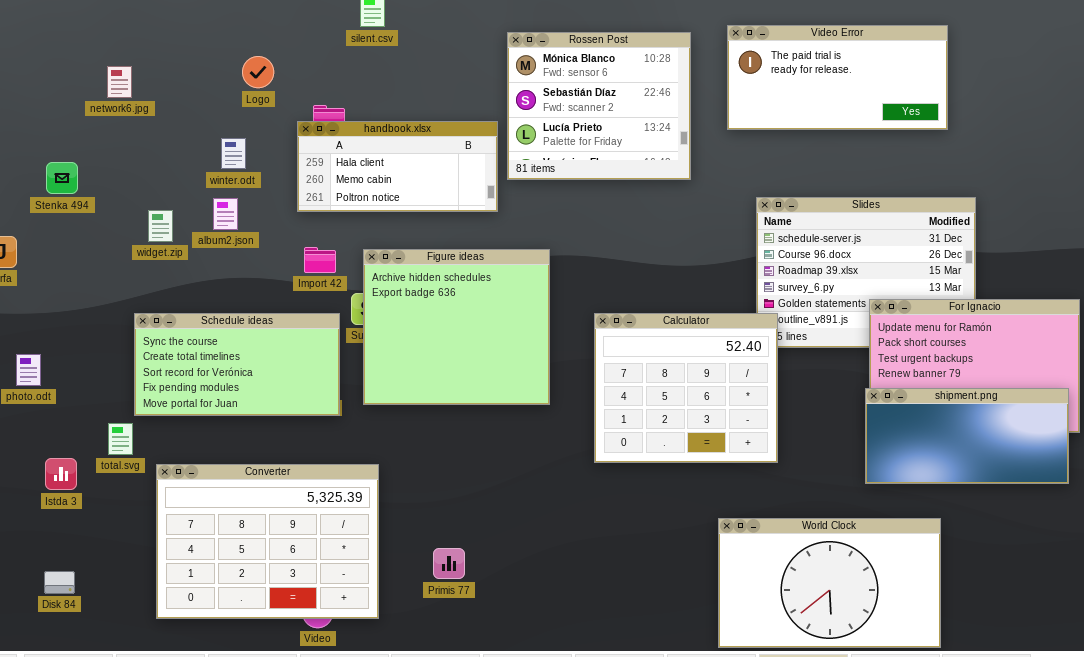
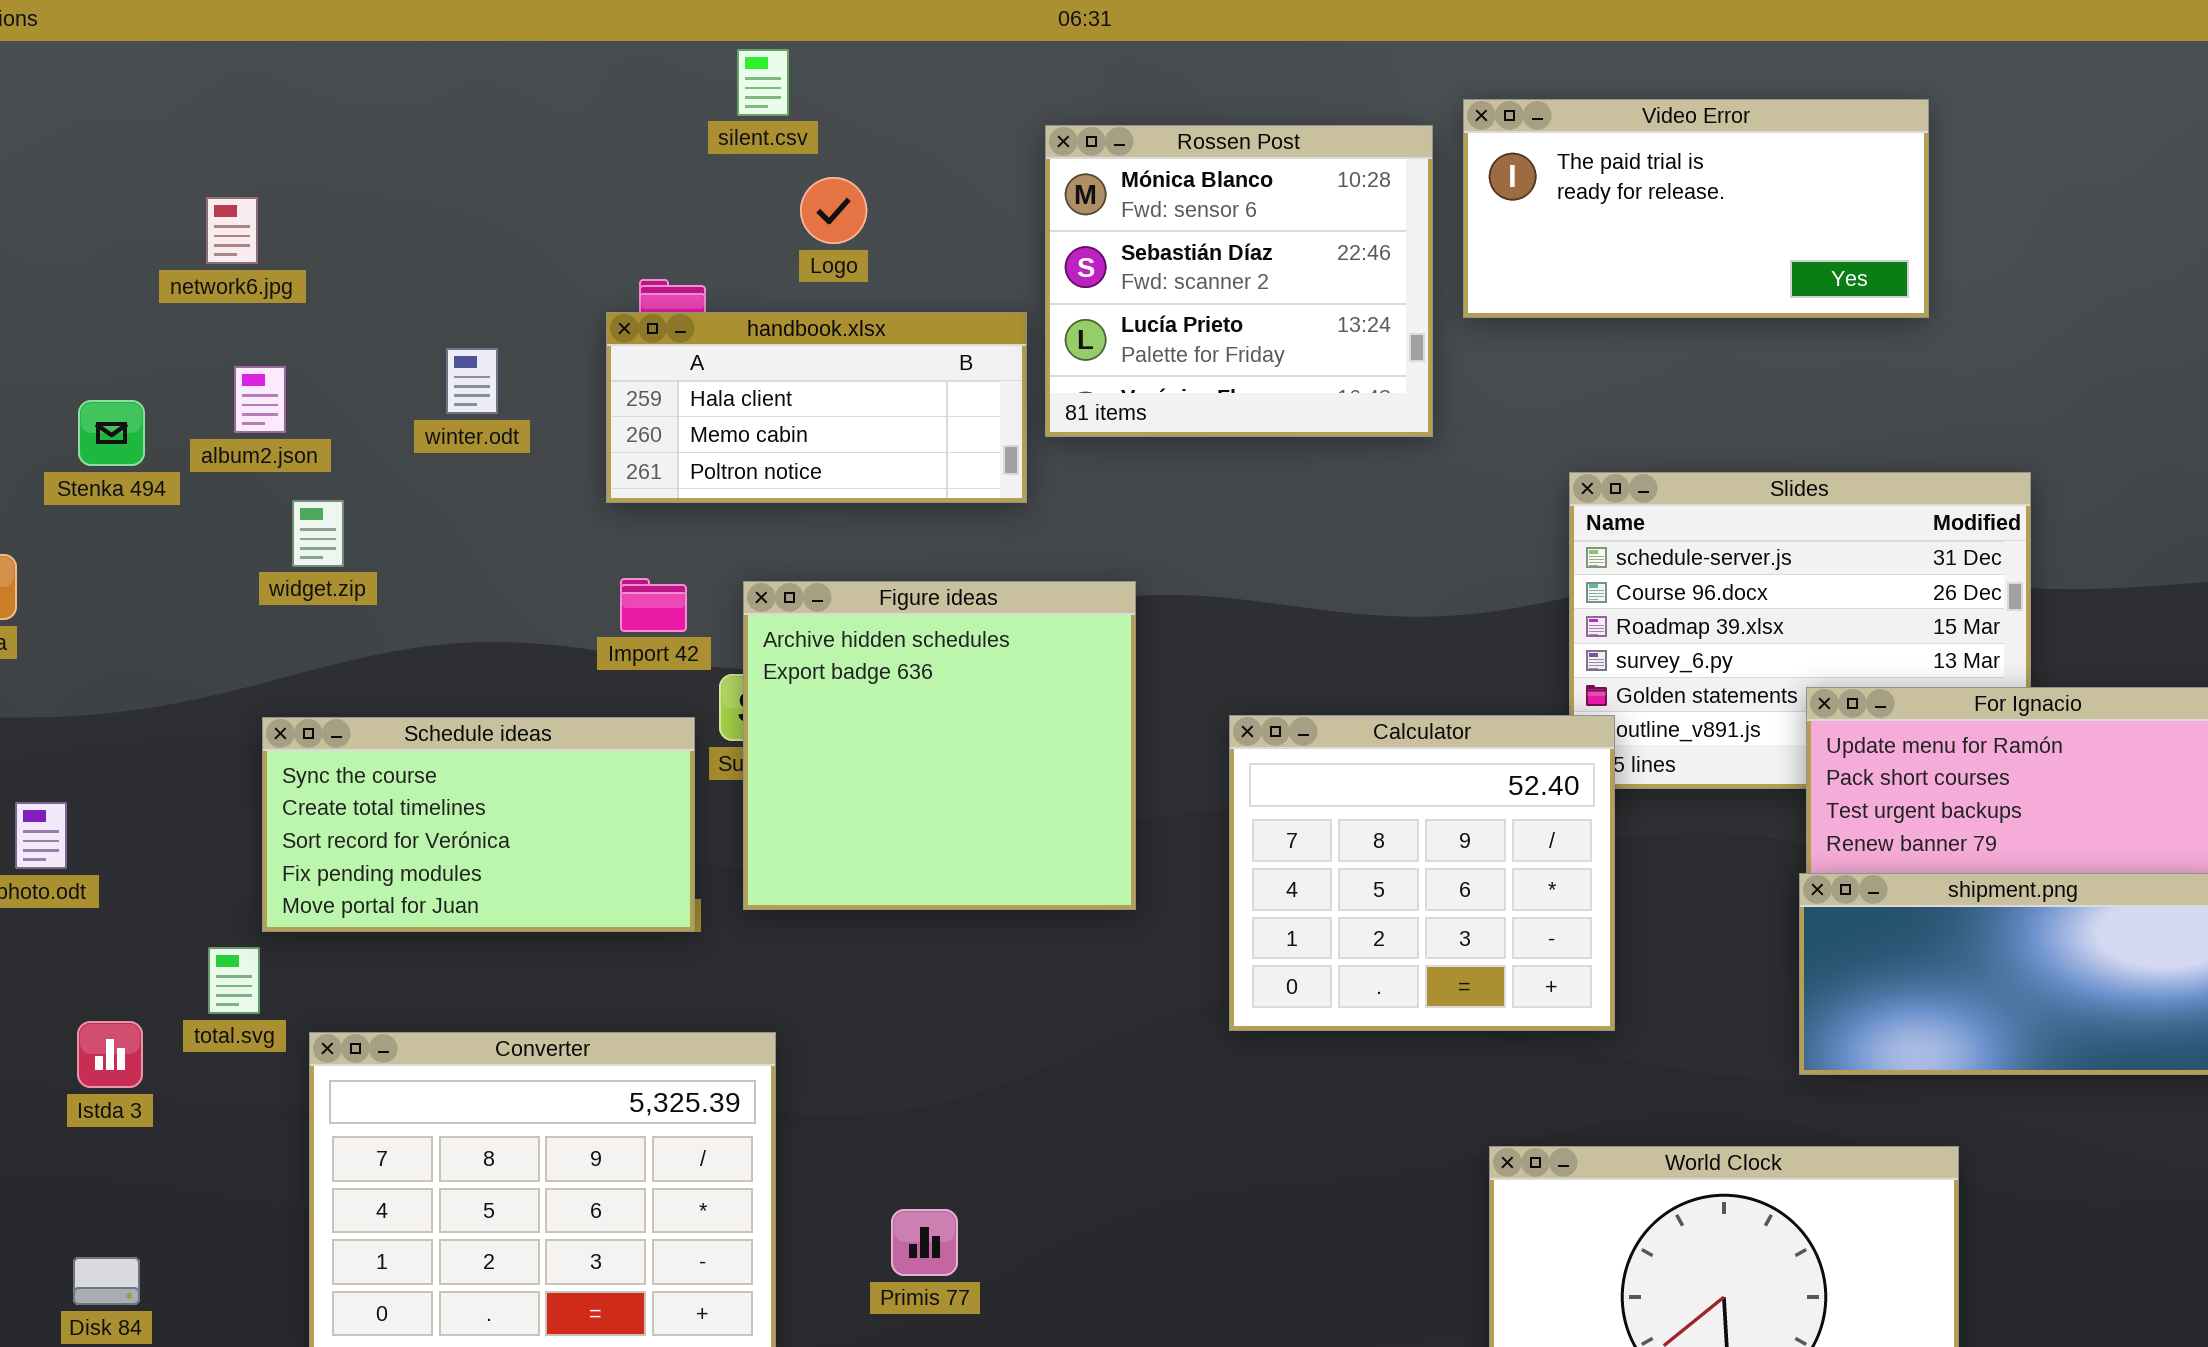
Video Error: [727,25,948,130] -> [1463,99,1929,318], moved
Logo: [242,56,274,88] -> [800,177,867,244], moved
album2.json: [213,198,238,230] -> [234,366,286,433], moved

